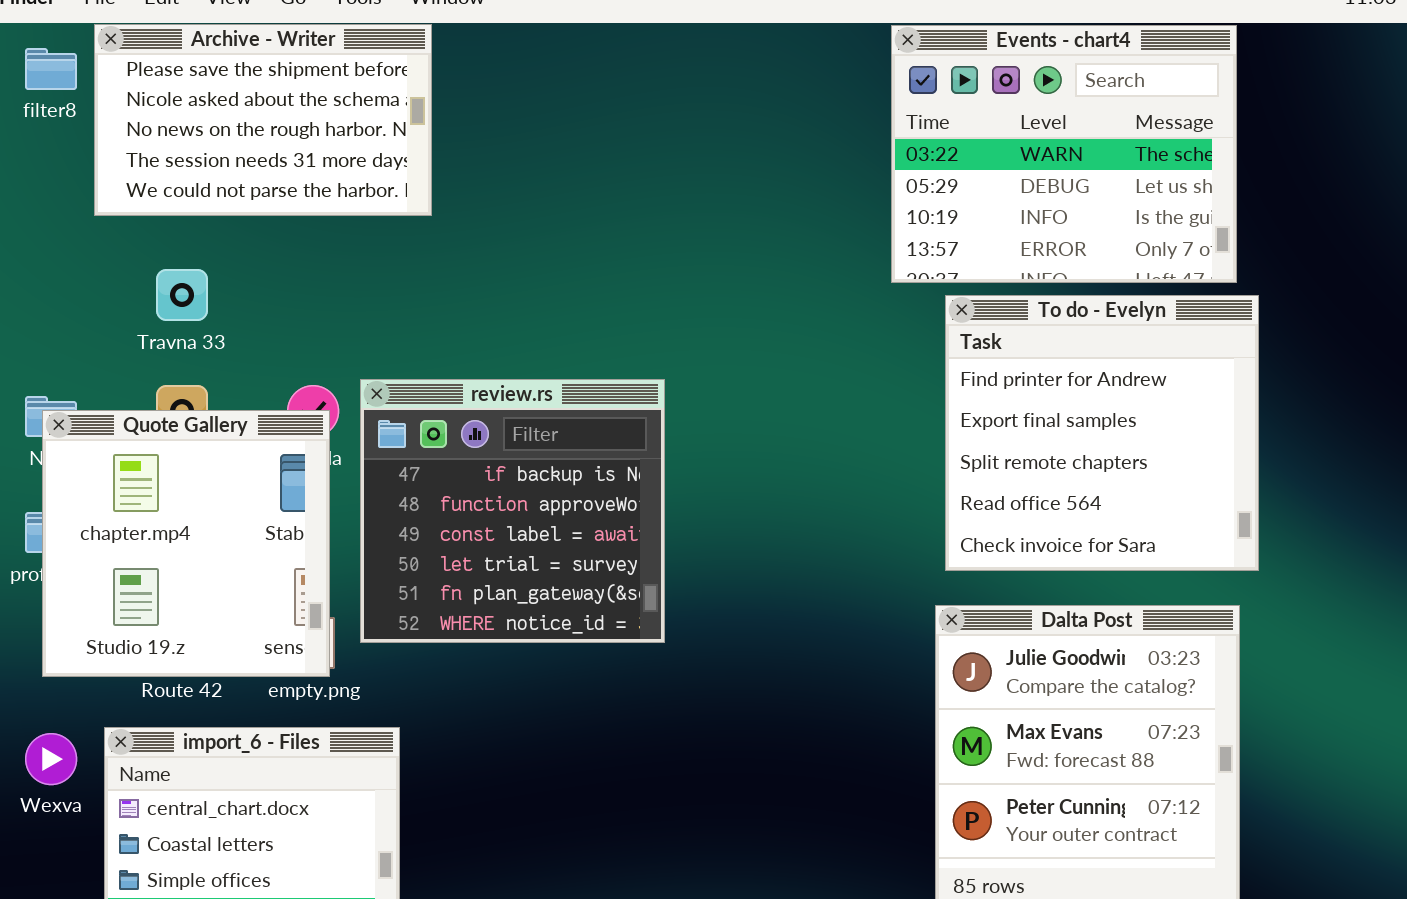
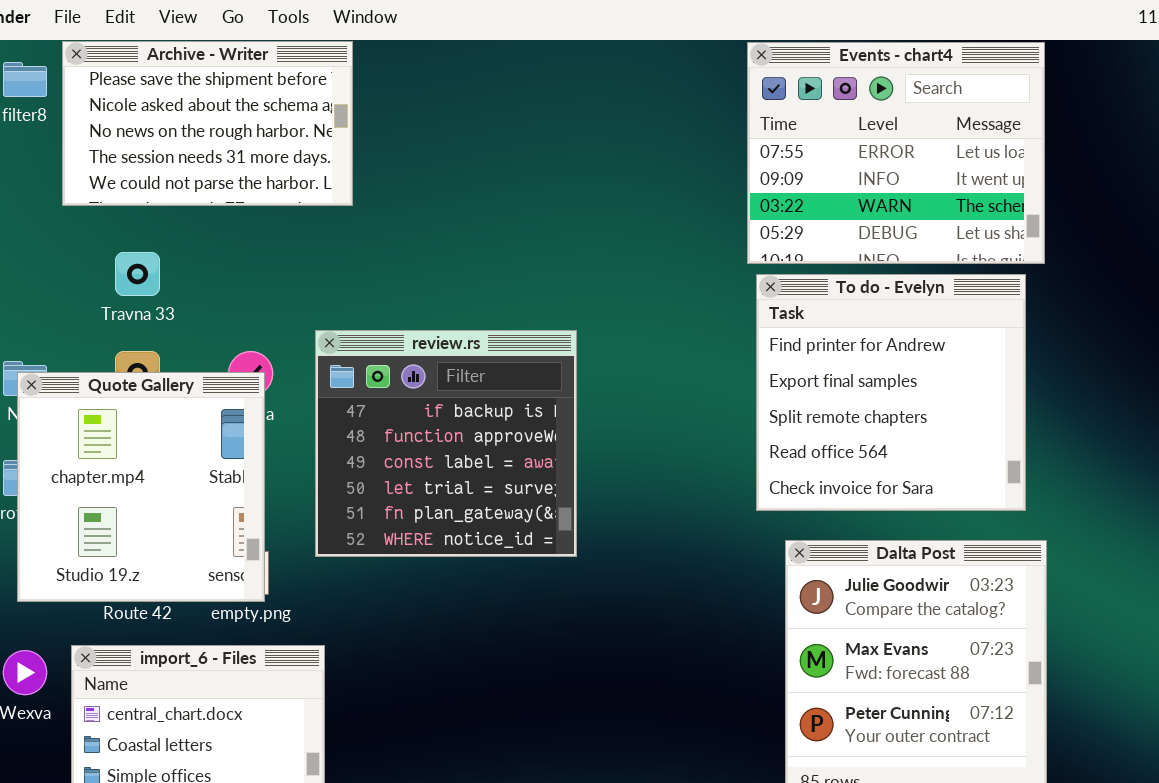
Events - chart4: [891,25,1237,283] -> [747,42,1045,264], scrolled up 2 rows
To do - Evelyn: [945,295,1259,571] -> [756,274,1026,511], moved
review.rs: [360,379,665,643] -> [315,330,577,557], moved

